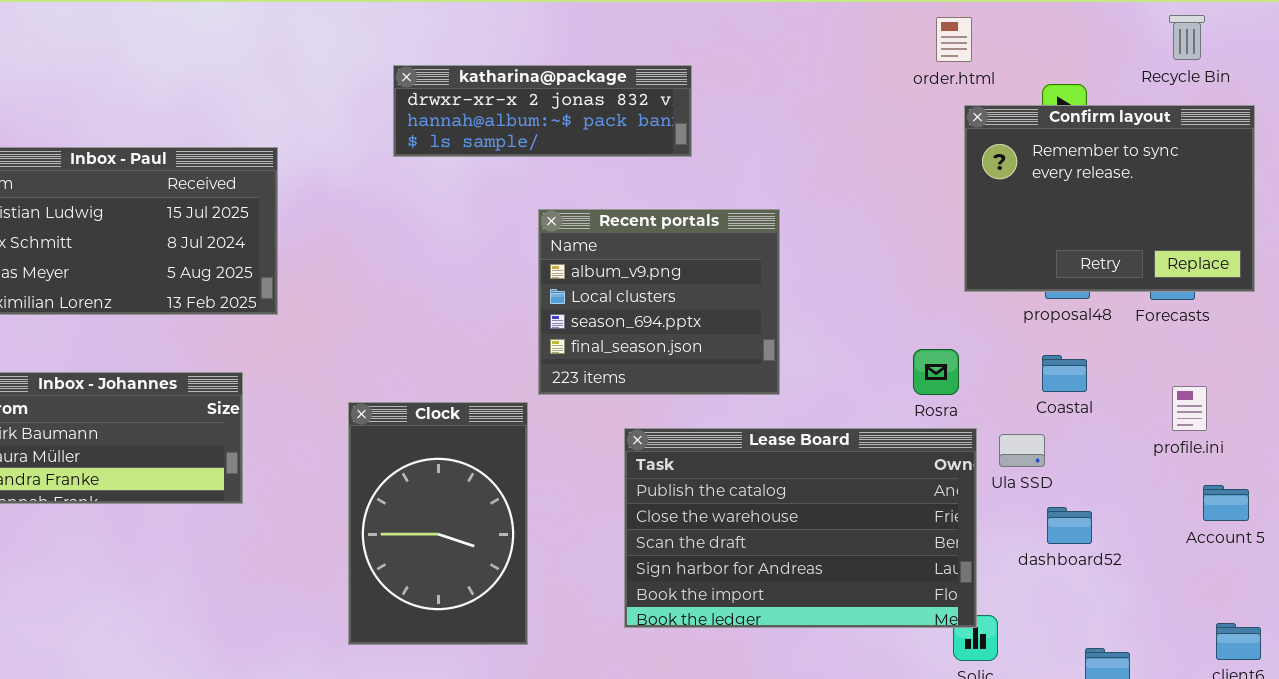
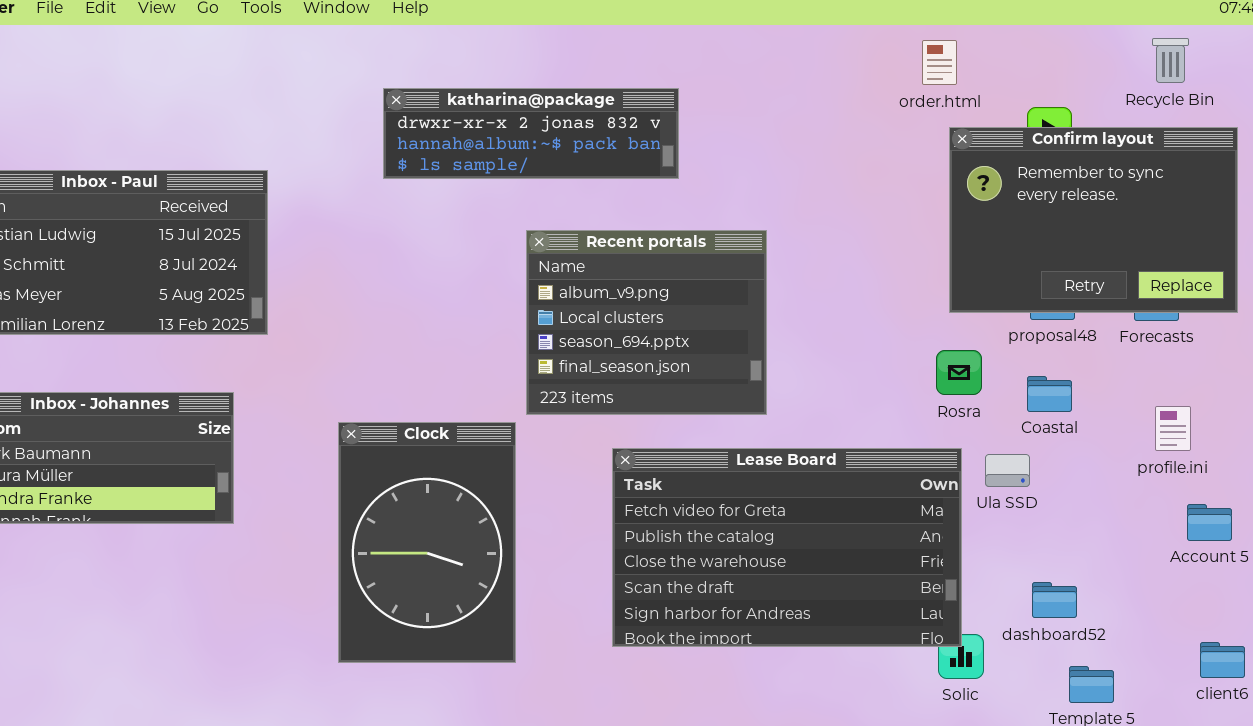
Rosra: [913,349,959,395] -> [936,350,982,395], moved
Lease Board: [624,428,977,628] -> [612,448,962,647], scrolled up 1 row
dashboard52: [1047,507,1092,544] -> [1032,582,1077,618], moved

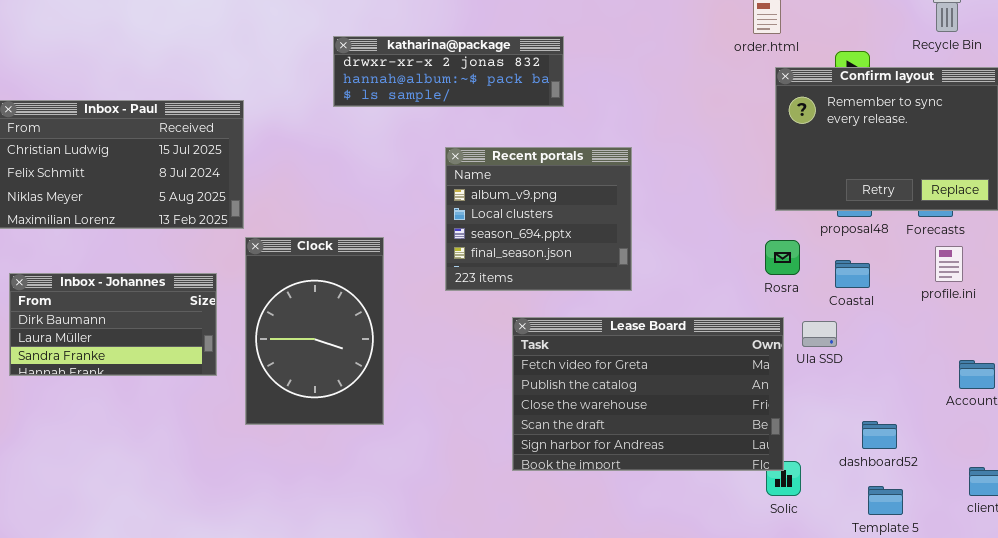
profile.ini: [1155,406,1191,451] -> [935,246,963,282], moved
Clock: [338,422,516,663] -> [245,237,384,425], moved
dashboard52: [1032,582,1077,618] -> [862,421,897,449], moved

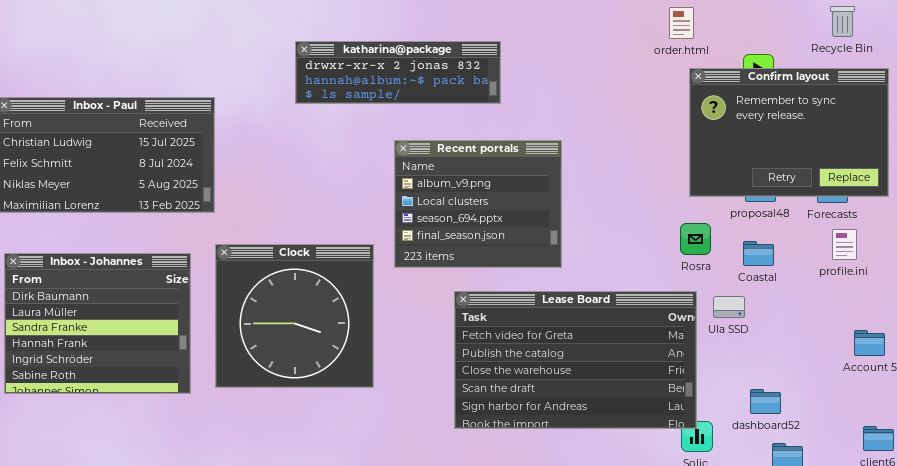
Clock: [245,237,384,425] -> [215,244,374,388], resized
Inbox - Johannes: [9,273,217,376] -> [4,253,191,394], resized
dashboard52: [862,421,897,449] -> [750,389,781,414], moved

